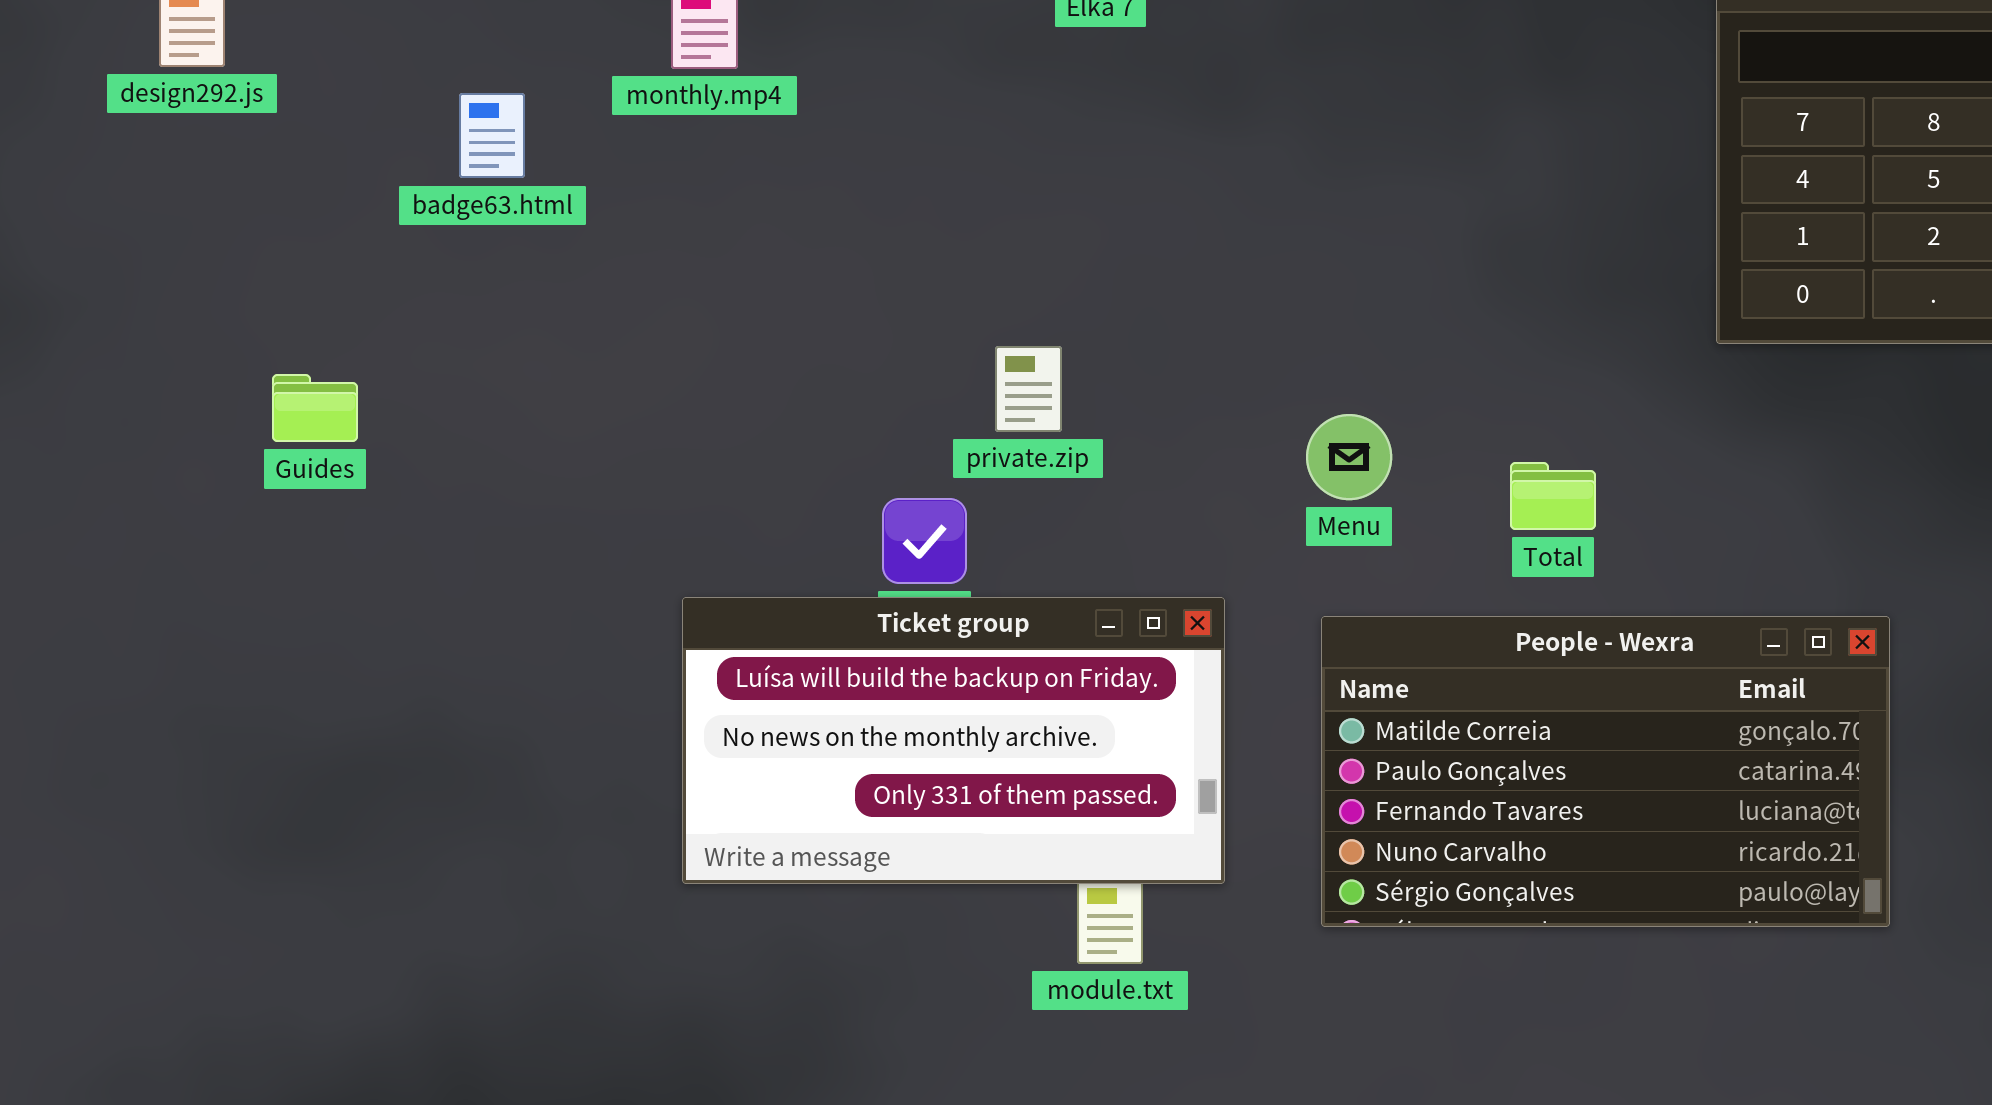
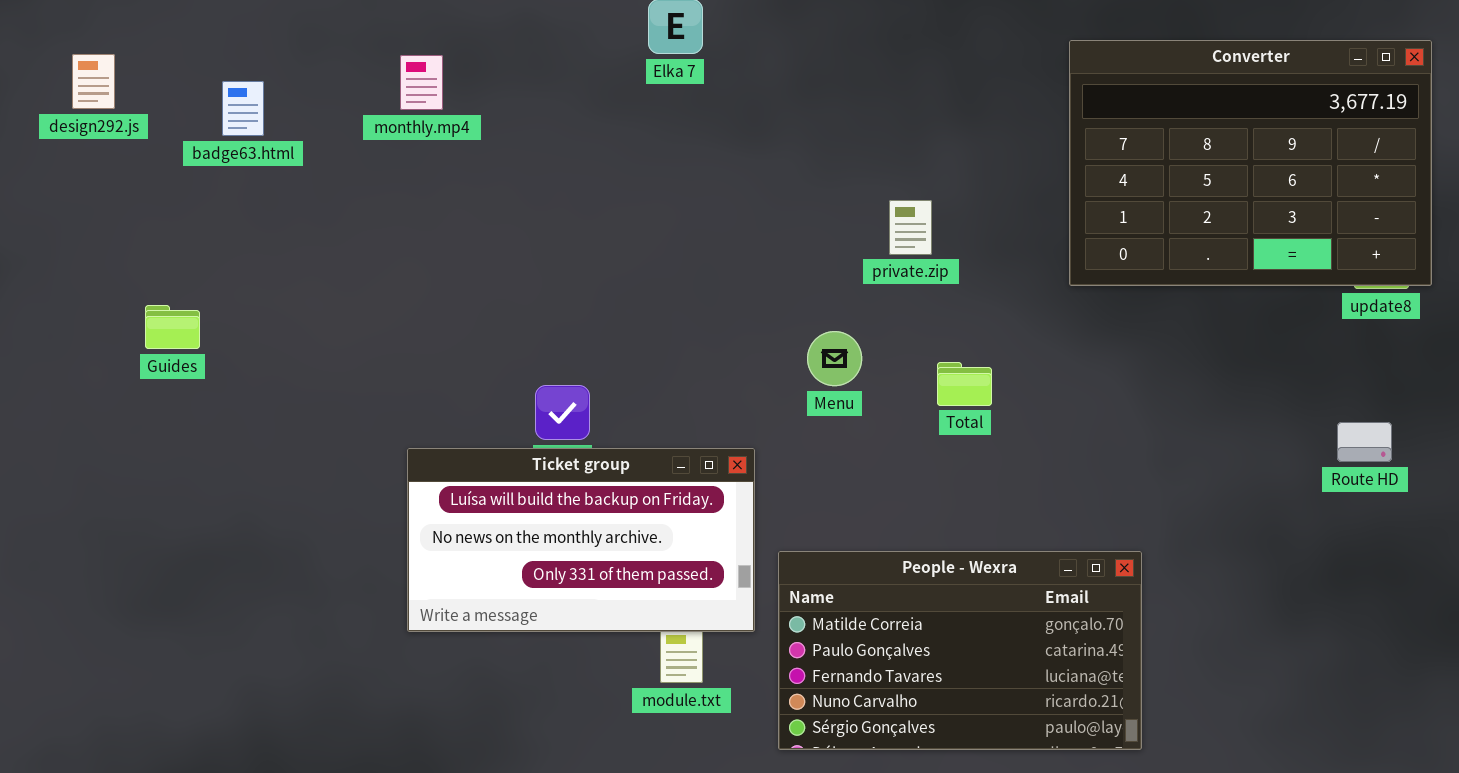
badge63.html: [459,93,525,178] -> [222,81,264,136], moved
private.zip: [995,346,1062,432] -> [889,200,932,255], moved
People - Wexra: [1321,616,1890,927] -> [778,551,1142,750], moved

